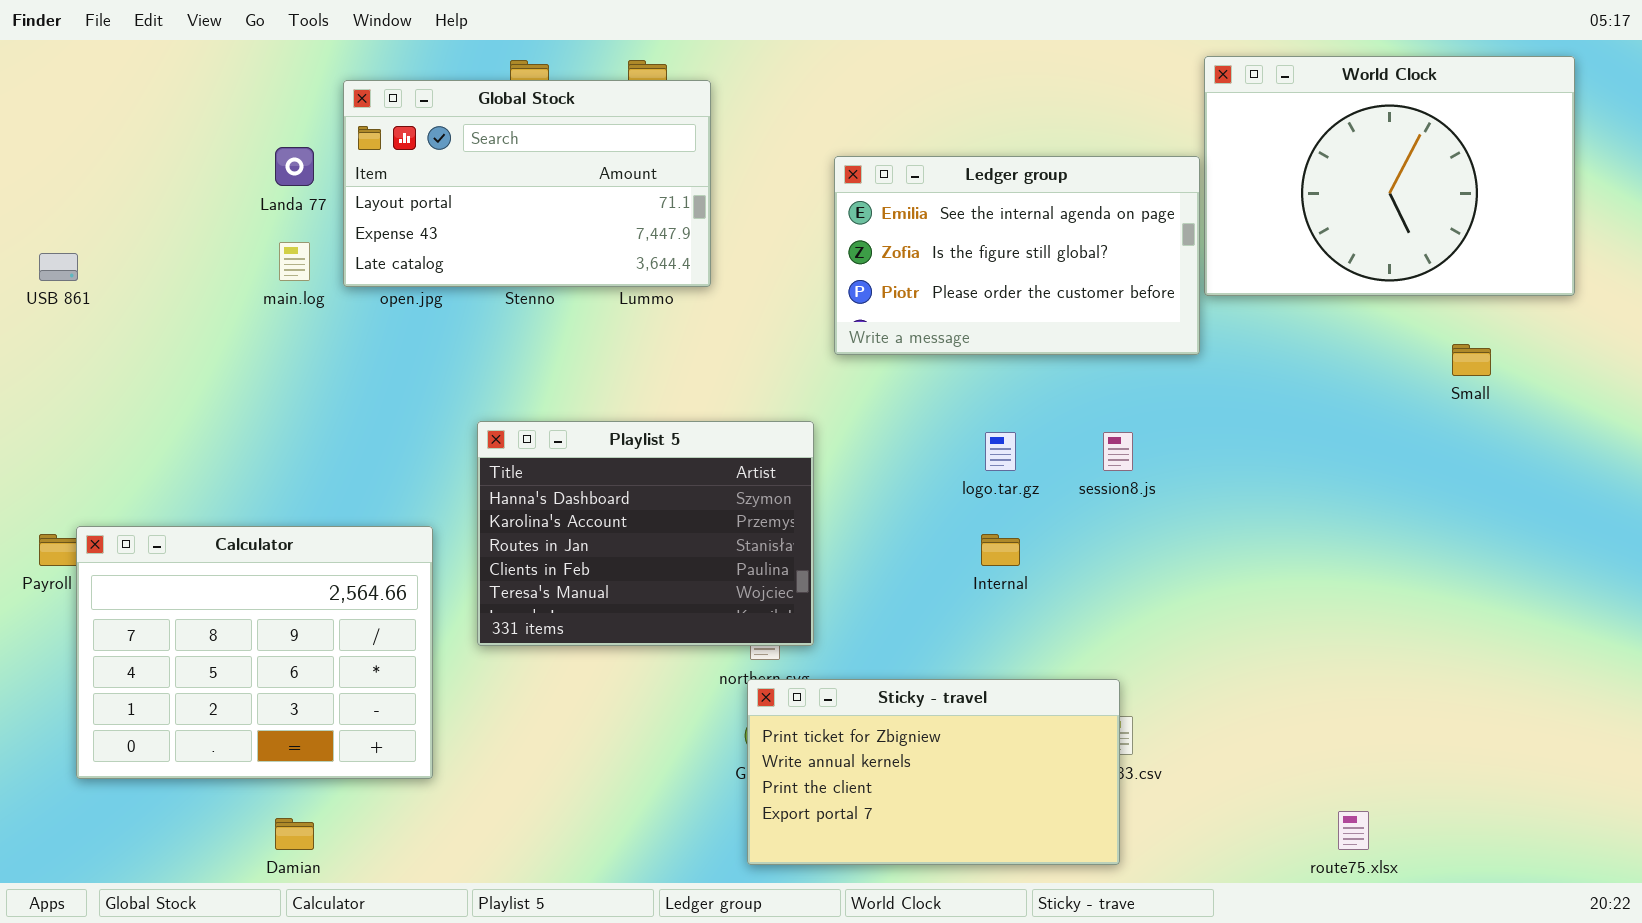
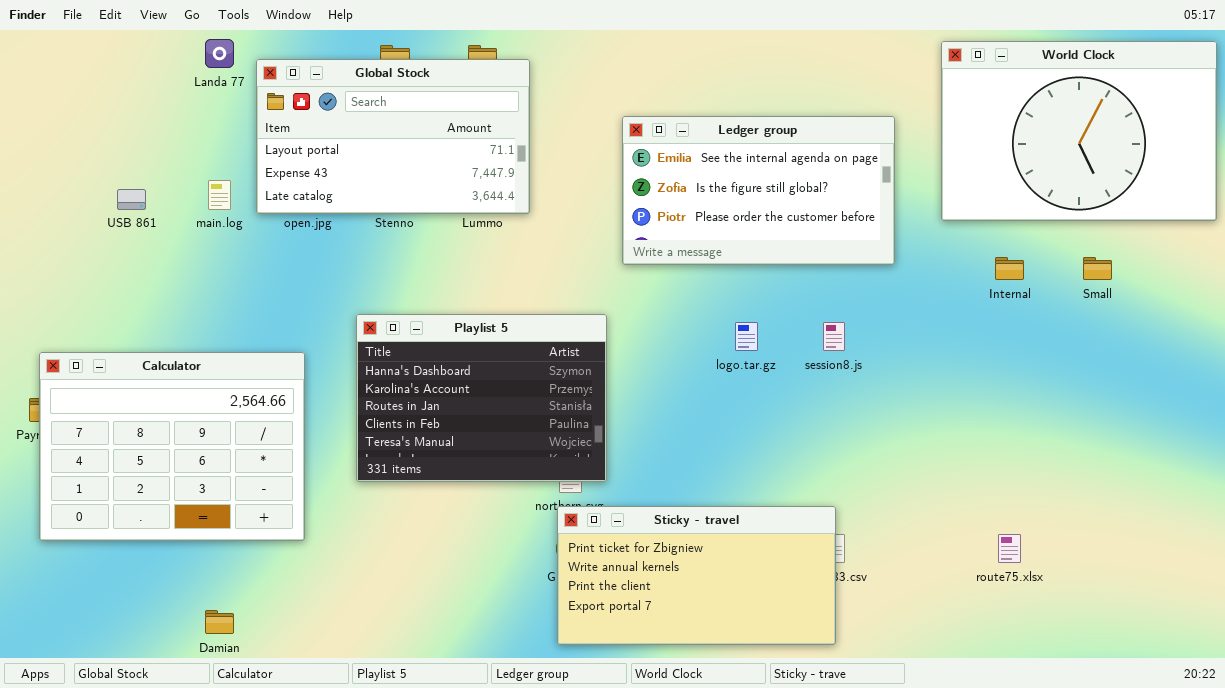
World Clock: [1204,56,1575,296] -> [941,41,1217,221], moved
Landa 77: [275,147,314,186] -> [205,39,234,68], moved
USB 861: [39,253,78,281] -> [117,189,146,210], moved
Calculator: [76,526,433,779] -> [39,352,305,541], moved
Internal: [981,534,1020,566] -> [995,257,1024,280], moved
route75.xlsx: [1338,811,1369,850] -> [998,534,1021,563], moved

